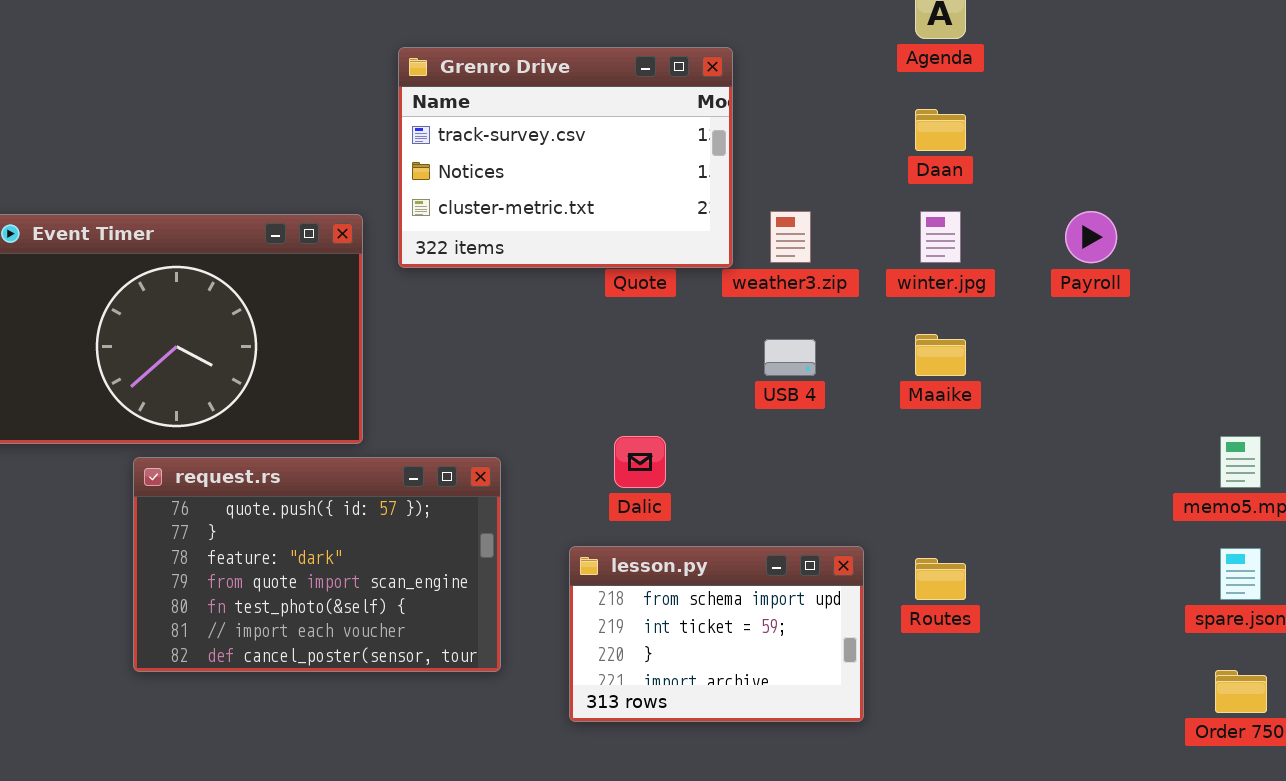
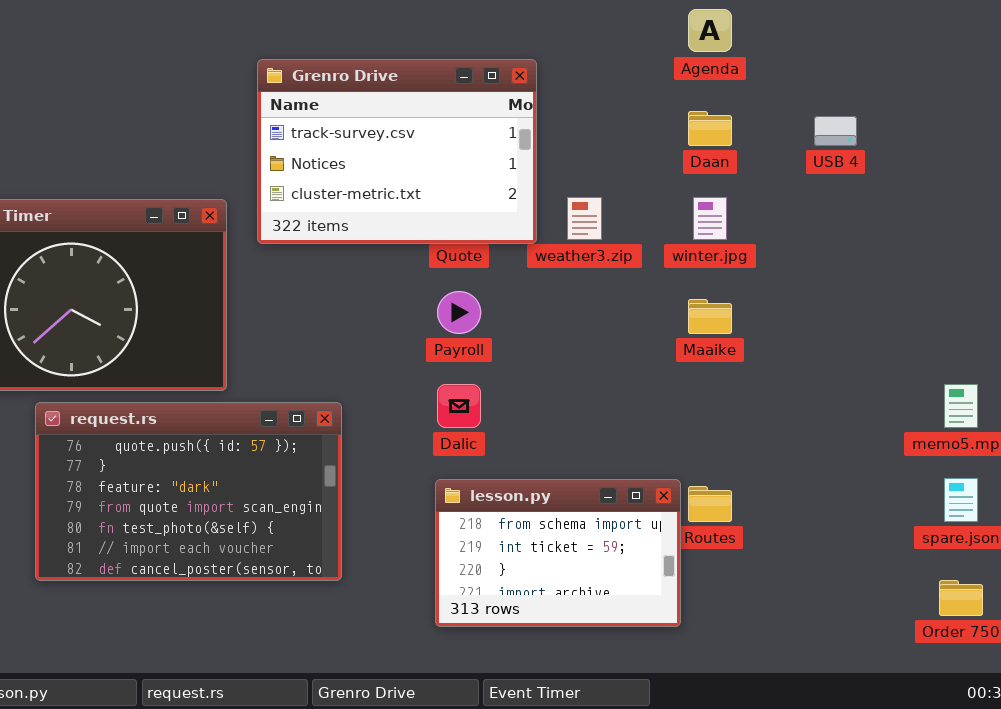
Payroll: [1065,211,1117,263] -> [437,291,481,334], moved
USB 4: [764,339,816,376] -> [814,116,857,146], moved
lesson.py: [569,546,864,722] -> [435,479,681,627], moved

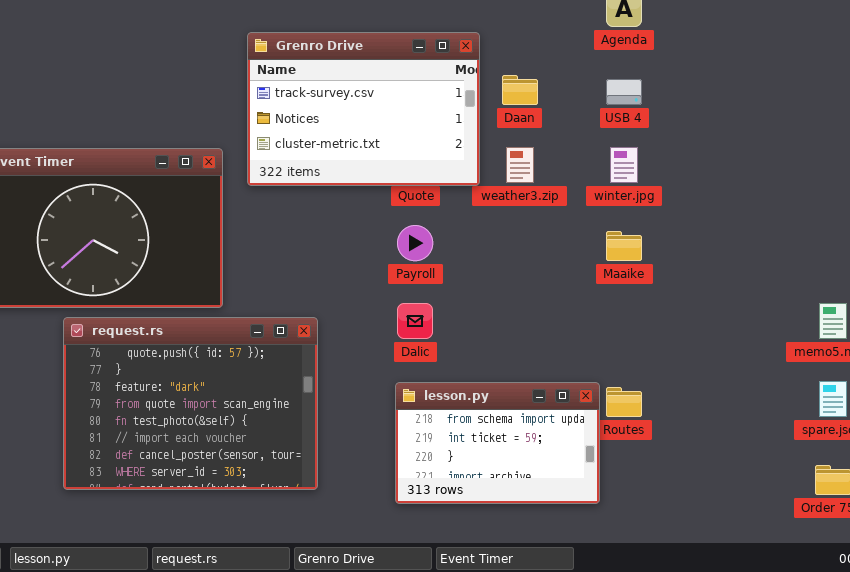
Daan: [688,111,732,146] -> [502,75,538,105], moved
USB 4: [814,116,857,146] -> [606,79,642,105], moved
request.rs: [35,402,342,581] -> [63,317,318,490], resized

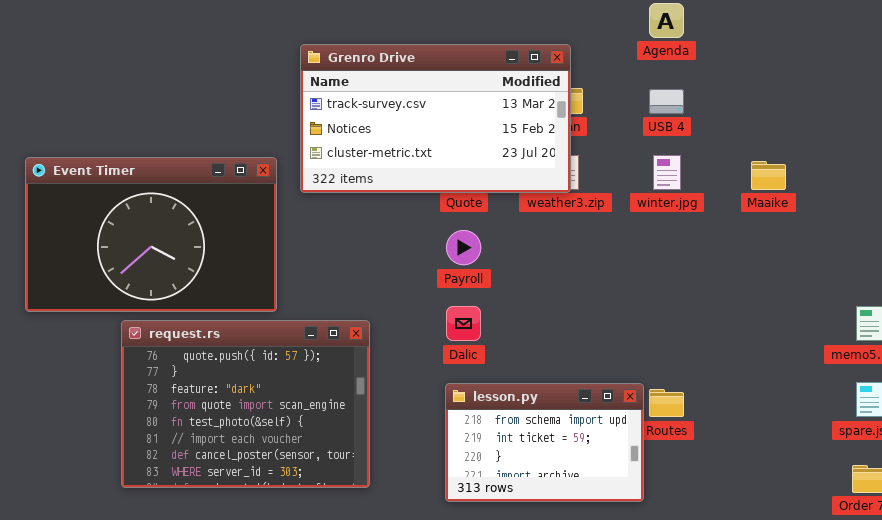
Grenro Drive: [247,32,480,186] -> [300,44,571,193], resized
Maaike: [606,231,642,261] -> [751,161,786,190], moved

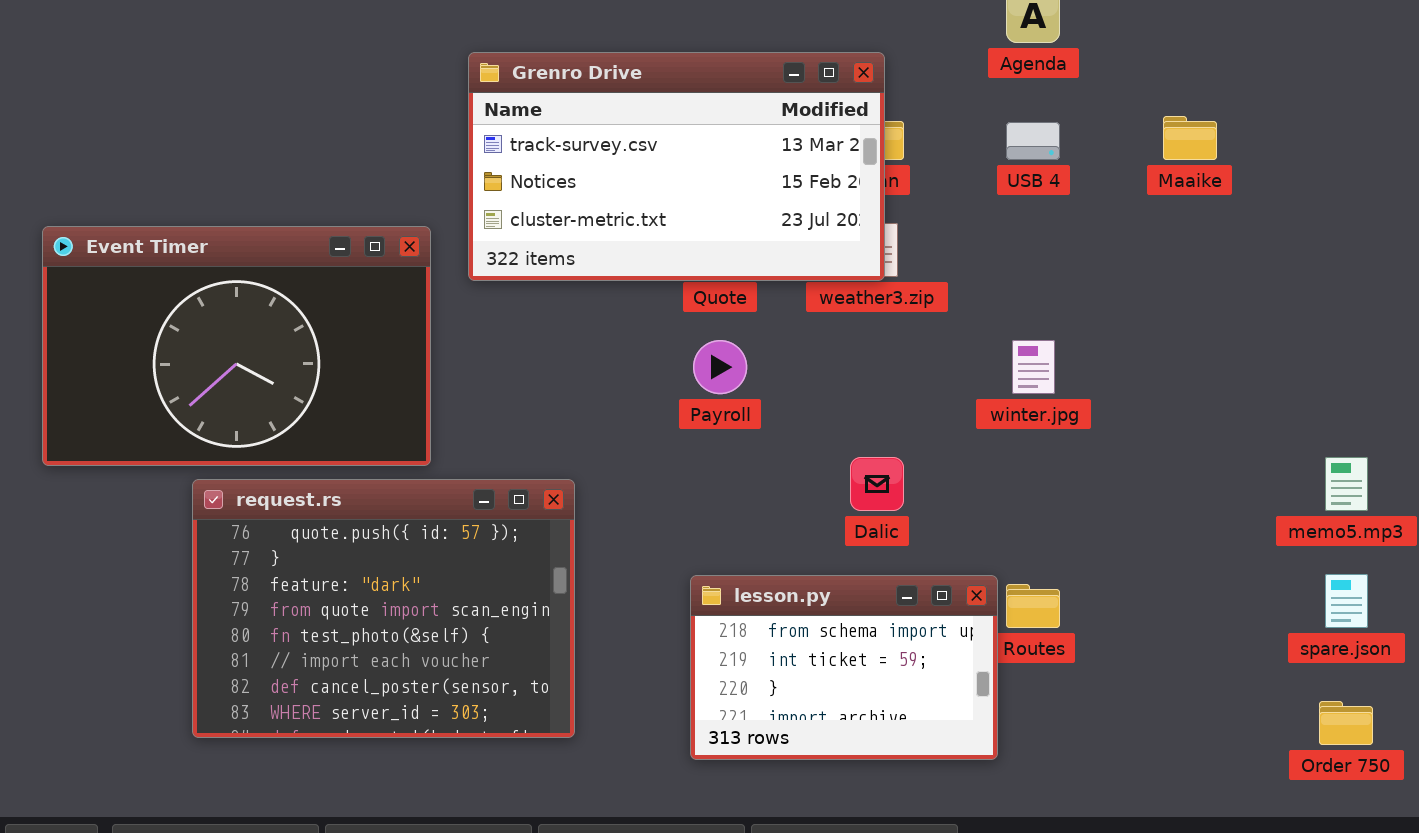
winter.jpg: [653,155,681,190] -> [1012,340,1055,394], moved
Maaike: [751,161,786,190] -> [1163,116,1217,160], moved
Dalic: [446,306,481,341] -> [850,457,904,511], moved

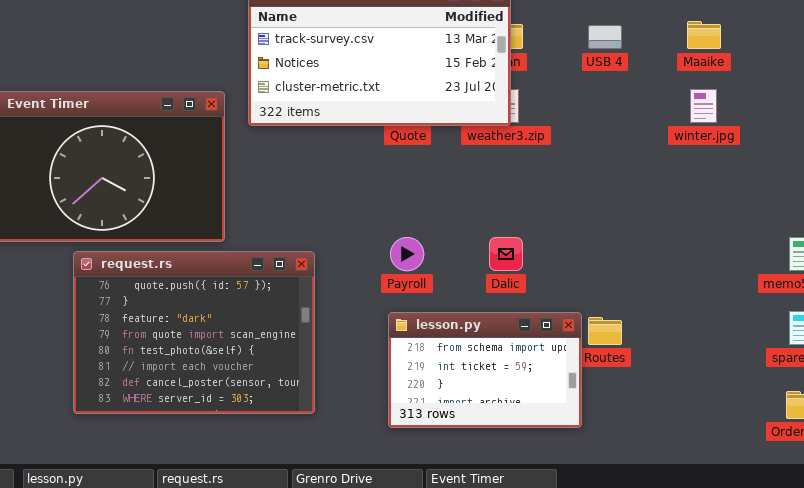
Payroll: [693,340,747,394] -> [390,237,424,271], moved
winter.jpg: [1012,340,1055,394] -> [690,89,717,123], moved

